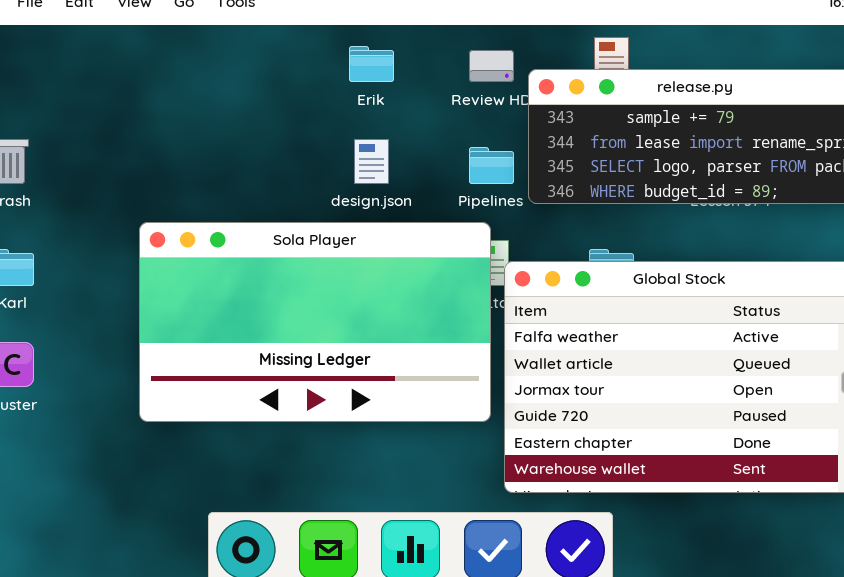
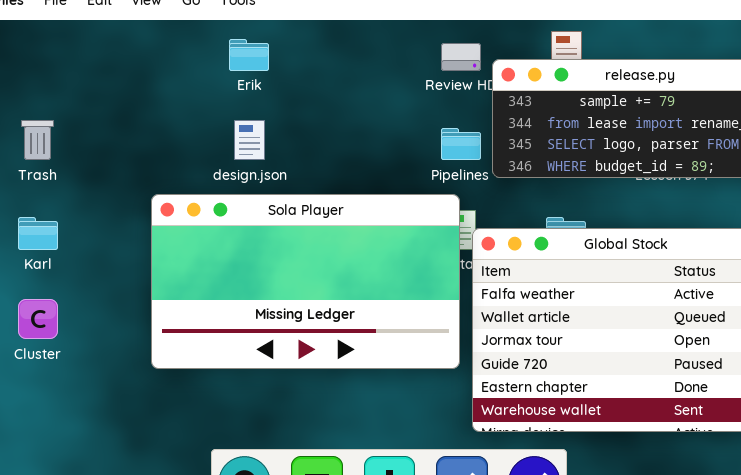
Erik: [349,46,394,82] -> [229,39,269,71], moved
design.json: [354,139,389,184] -> [234,120,265,160], moved

